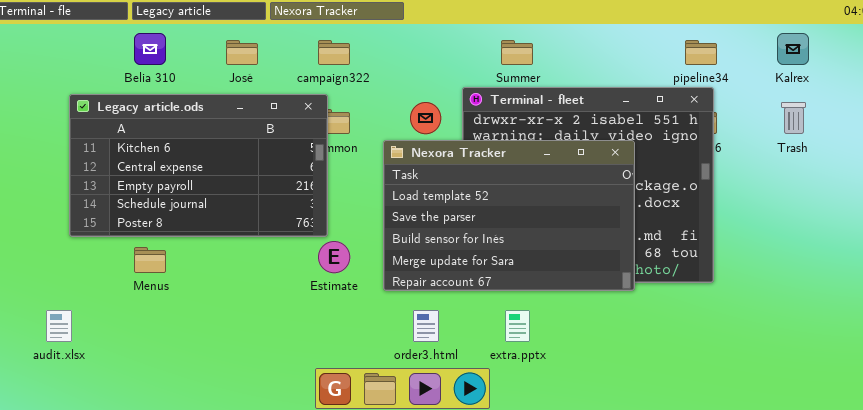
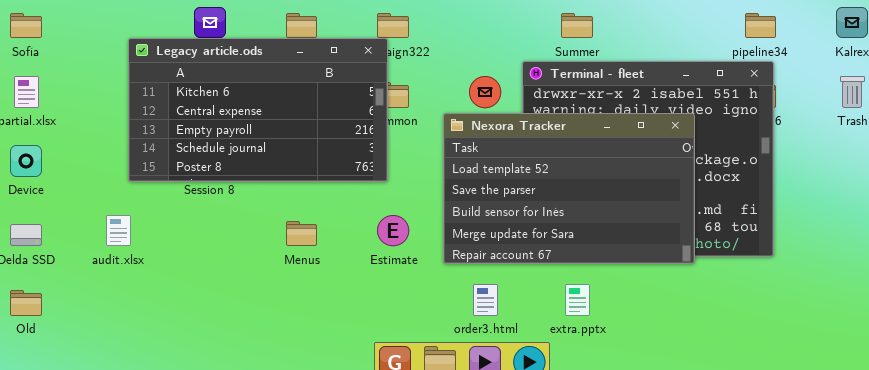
Legacy article.ods: [69,94,328,237] -> [128,38,388,182], moved
Menus: [134,247,166,273] -> [286,221,317,246], moved
audit.xlsx: [46,310,72,342] -> [106,215,131,246], moved

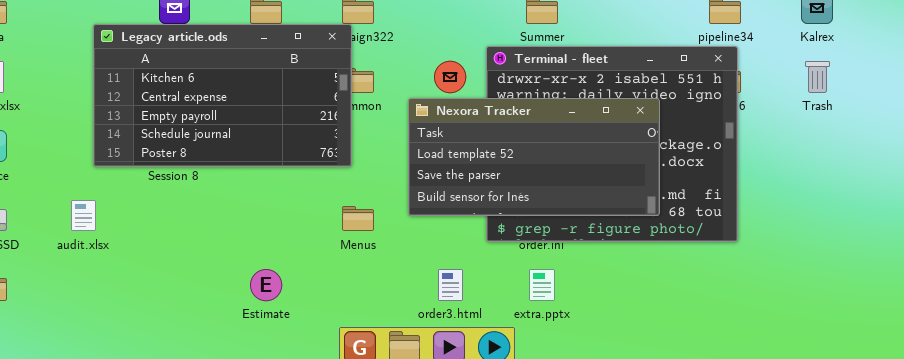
Nexora Tracker: [443,113,695,264] -> [408,98,660,216], resized
Estimate: [377,215,409,246] -> [250,269,282,301], moved
Menus: [286,221,317,246] -> [342,206,374,231], moved

